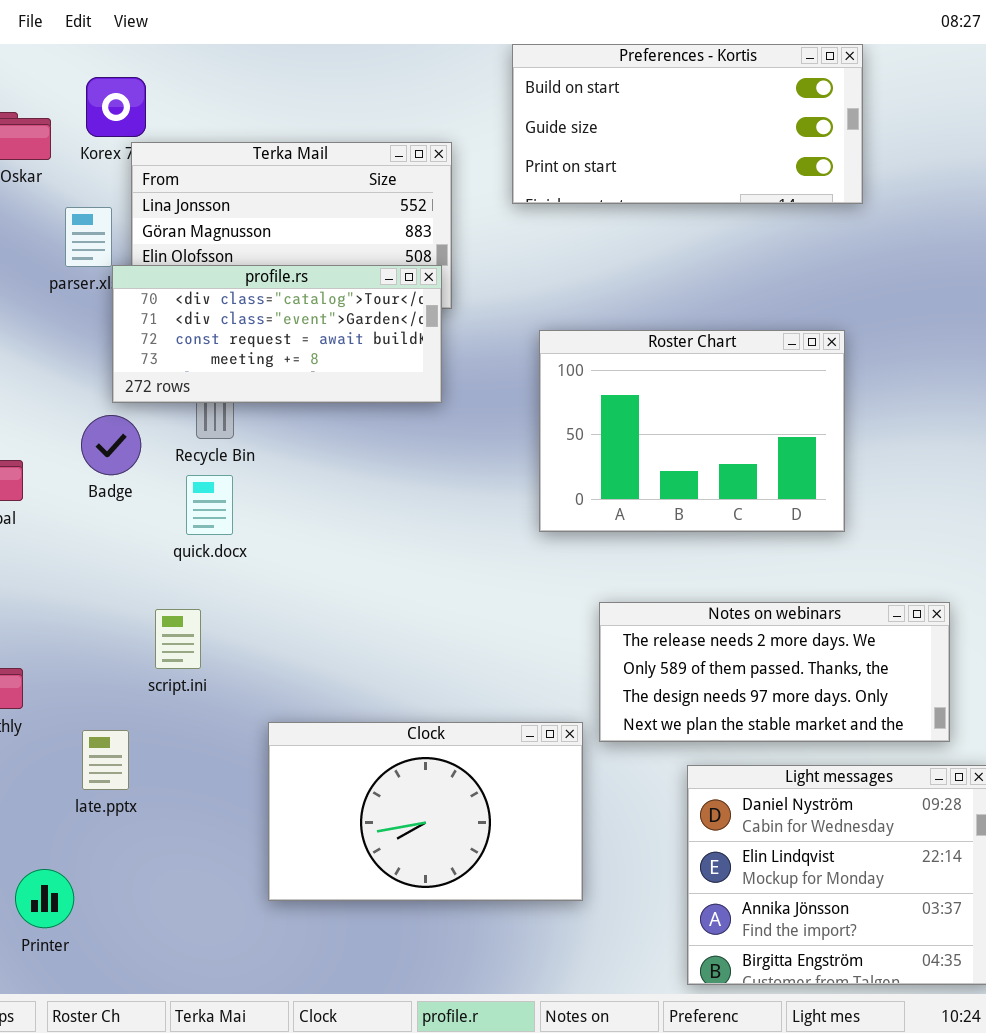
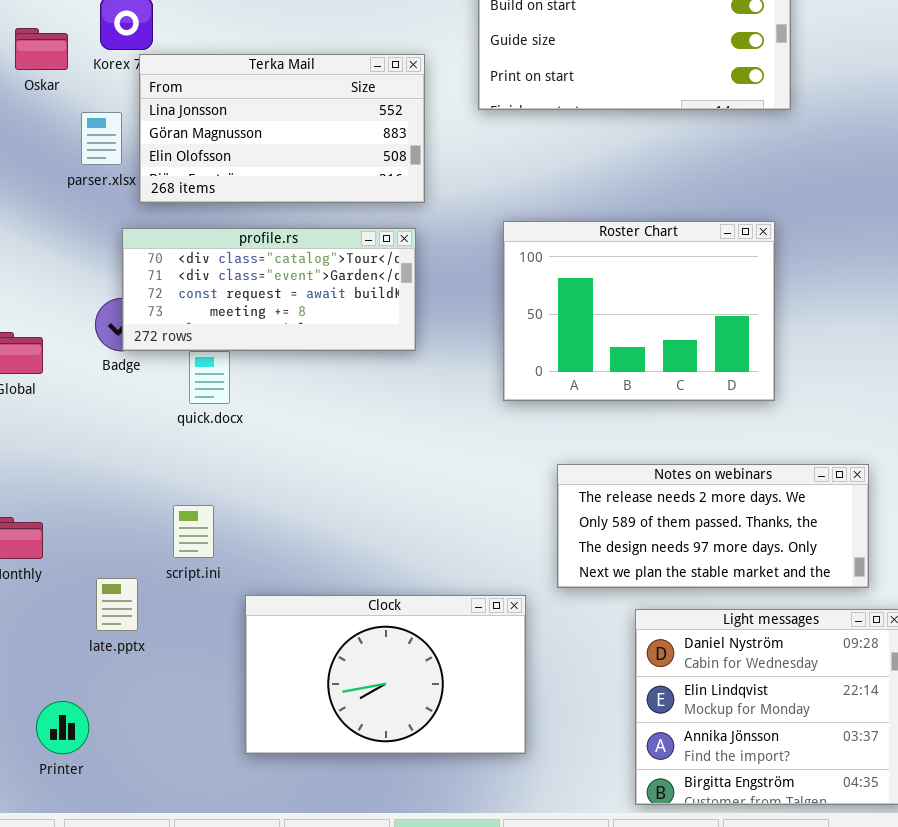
profile.rs: [112,265,442,403] -> [122,228,416,351], moved
script.ini: [155,609,201,669] -> [173,505,214,558], moved
Clock: [268,722,583,901] -> [245,595,526,754], moved

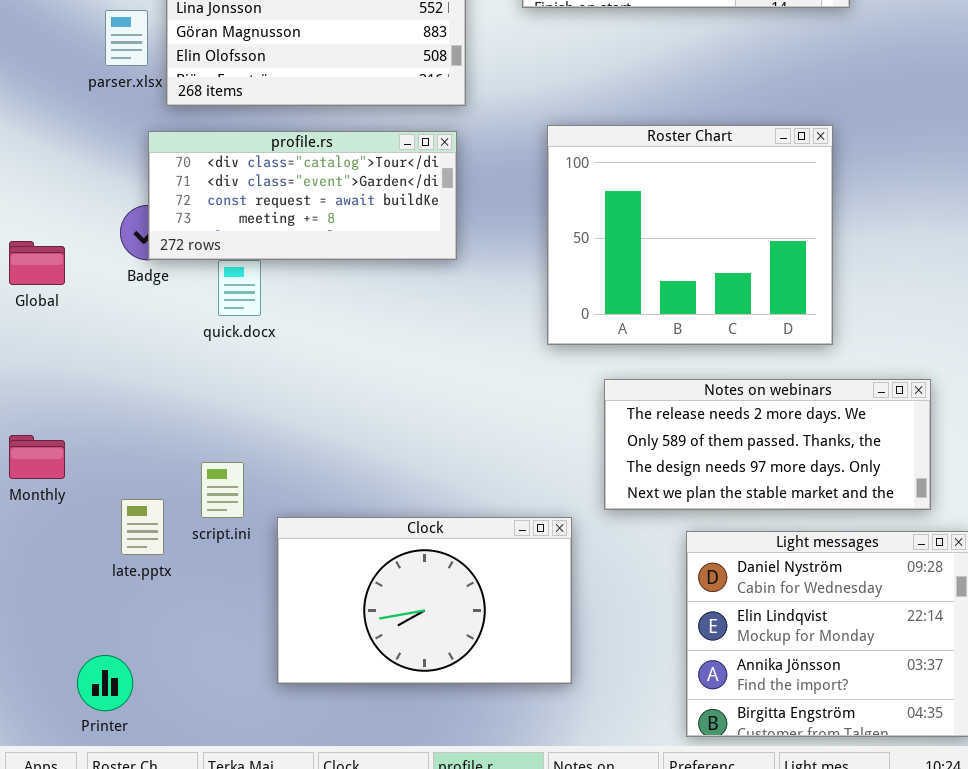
Roster Chart: [503,221,775,401] -> [547,125,833,345], resized
script.ini: [173,505,214,558] -> [201,462,244,518], moved
Printer: [36,701,89,754] -> [77,655,133,711], moved

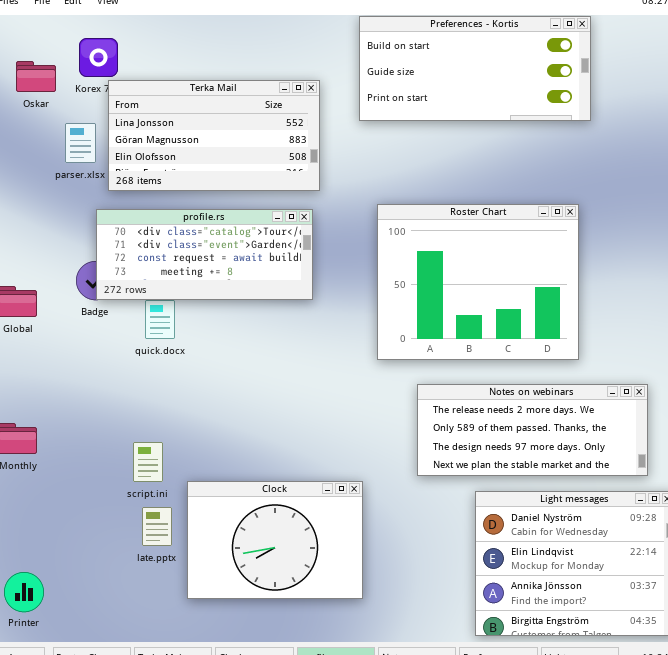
late.pptx: [121,499,164,555] -> [142,507,172,546], moved
Clock: [277,517,572,684] -> [187,481,363,599], resized
Printer: [77,655,133,711] -> [4,572,44,612], moved

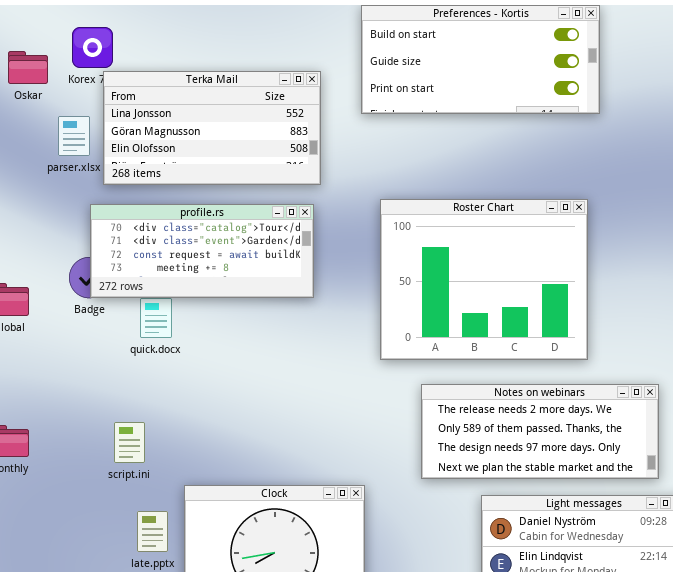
script.ini: [133,442,163,482] -> [114,422,145,463], moved

